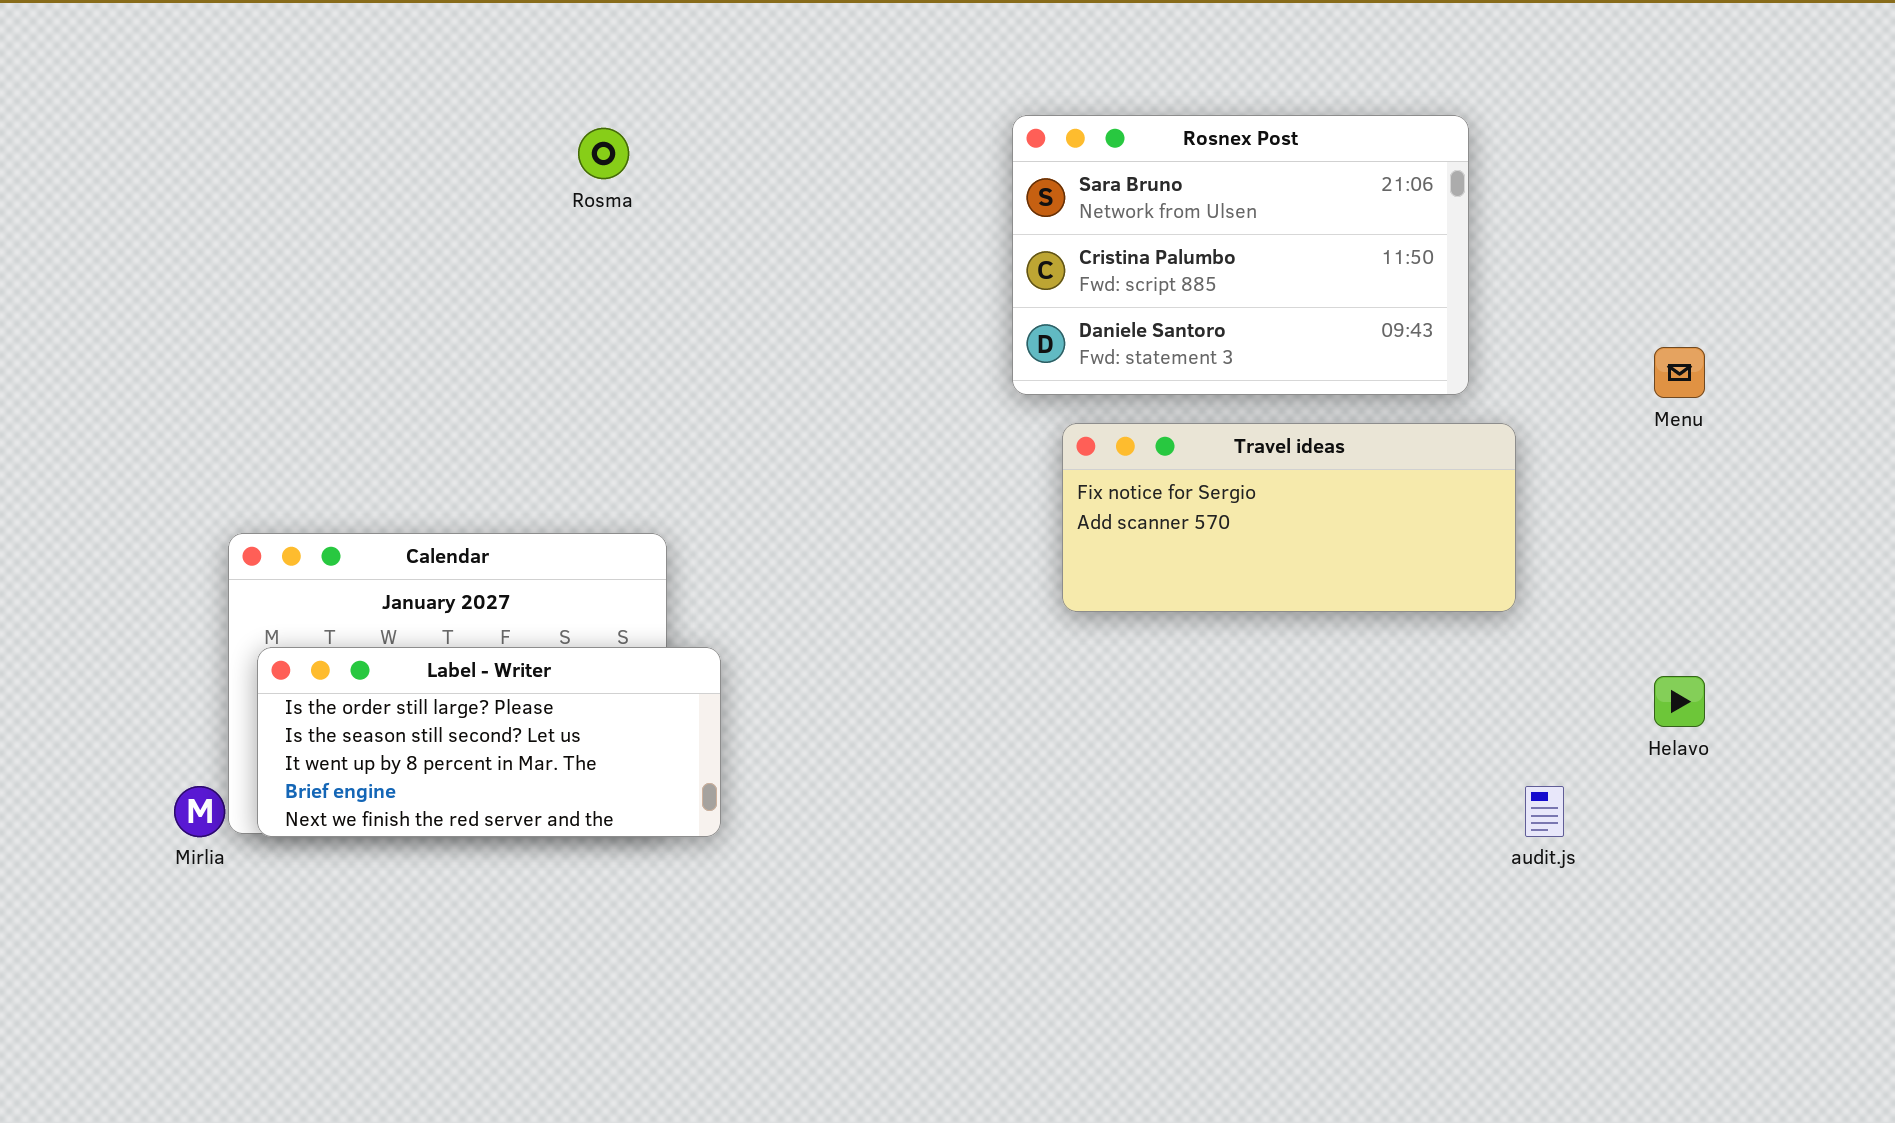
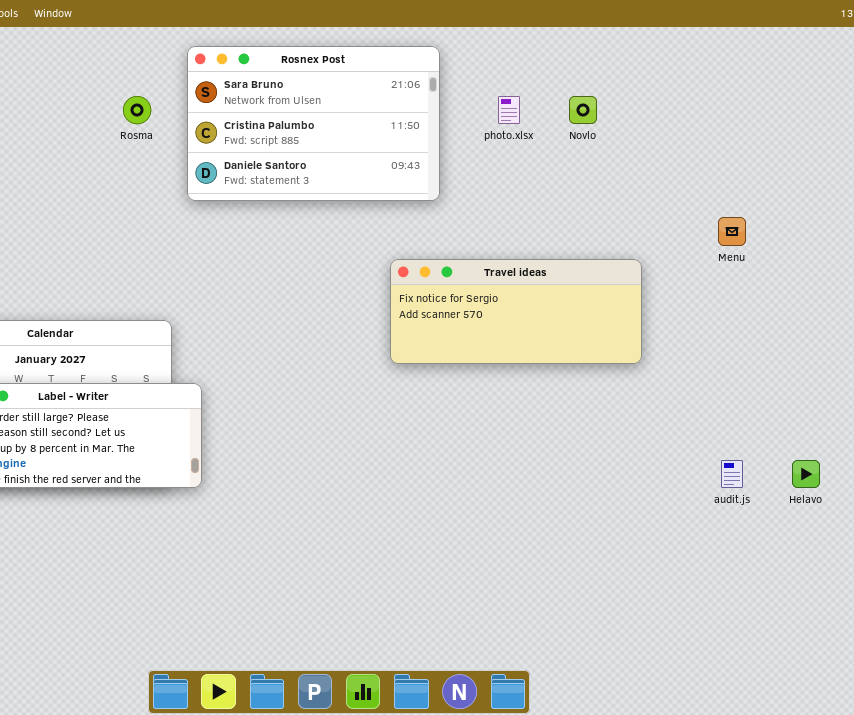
Rosnex Post: [1012,115,1469,395] -> [187,46,440,201], moved
Helavo: [1654,676,1705,727] -> [792,460,820,488], moved
audit.js: [1525,786,1564,837] -> [721,460,743,488], moved

